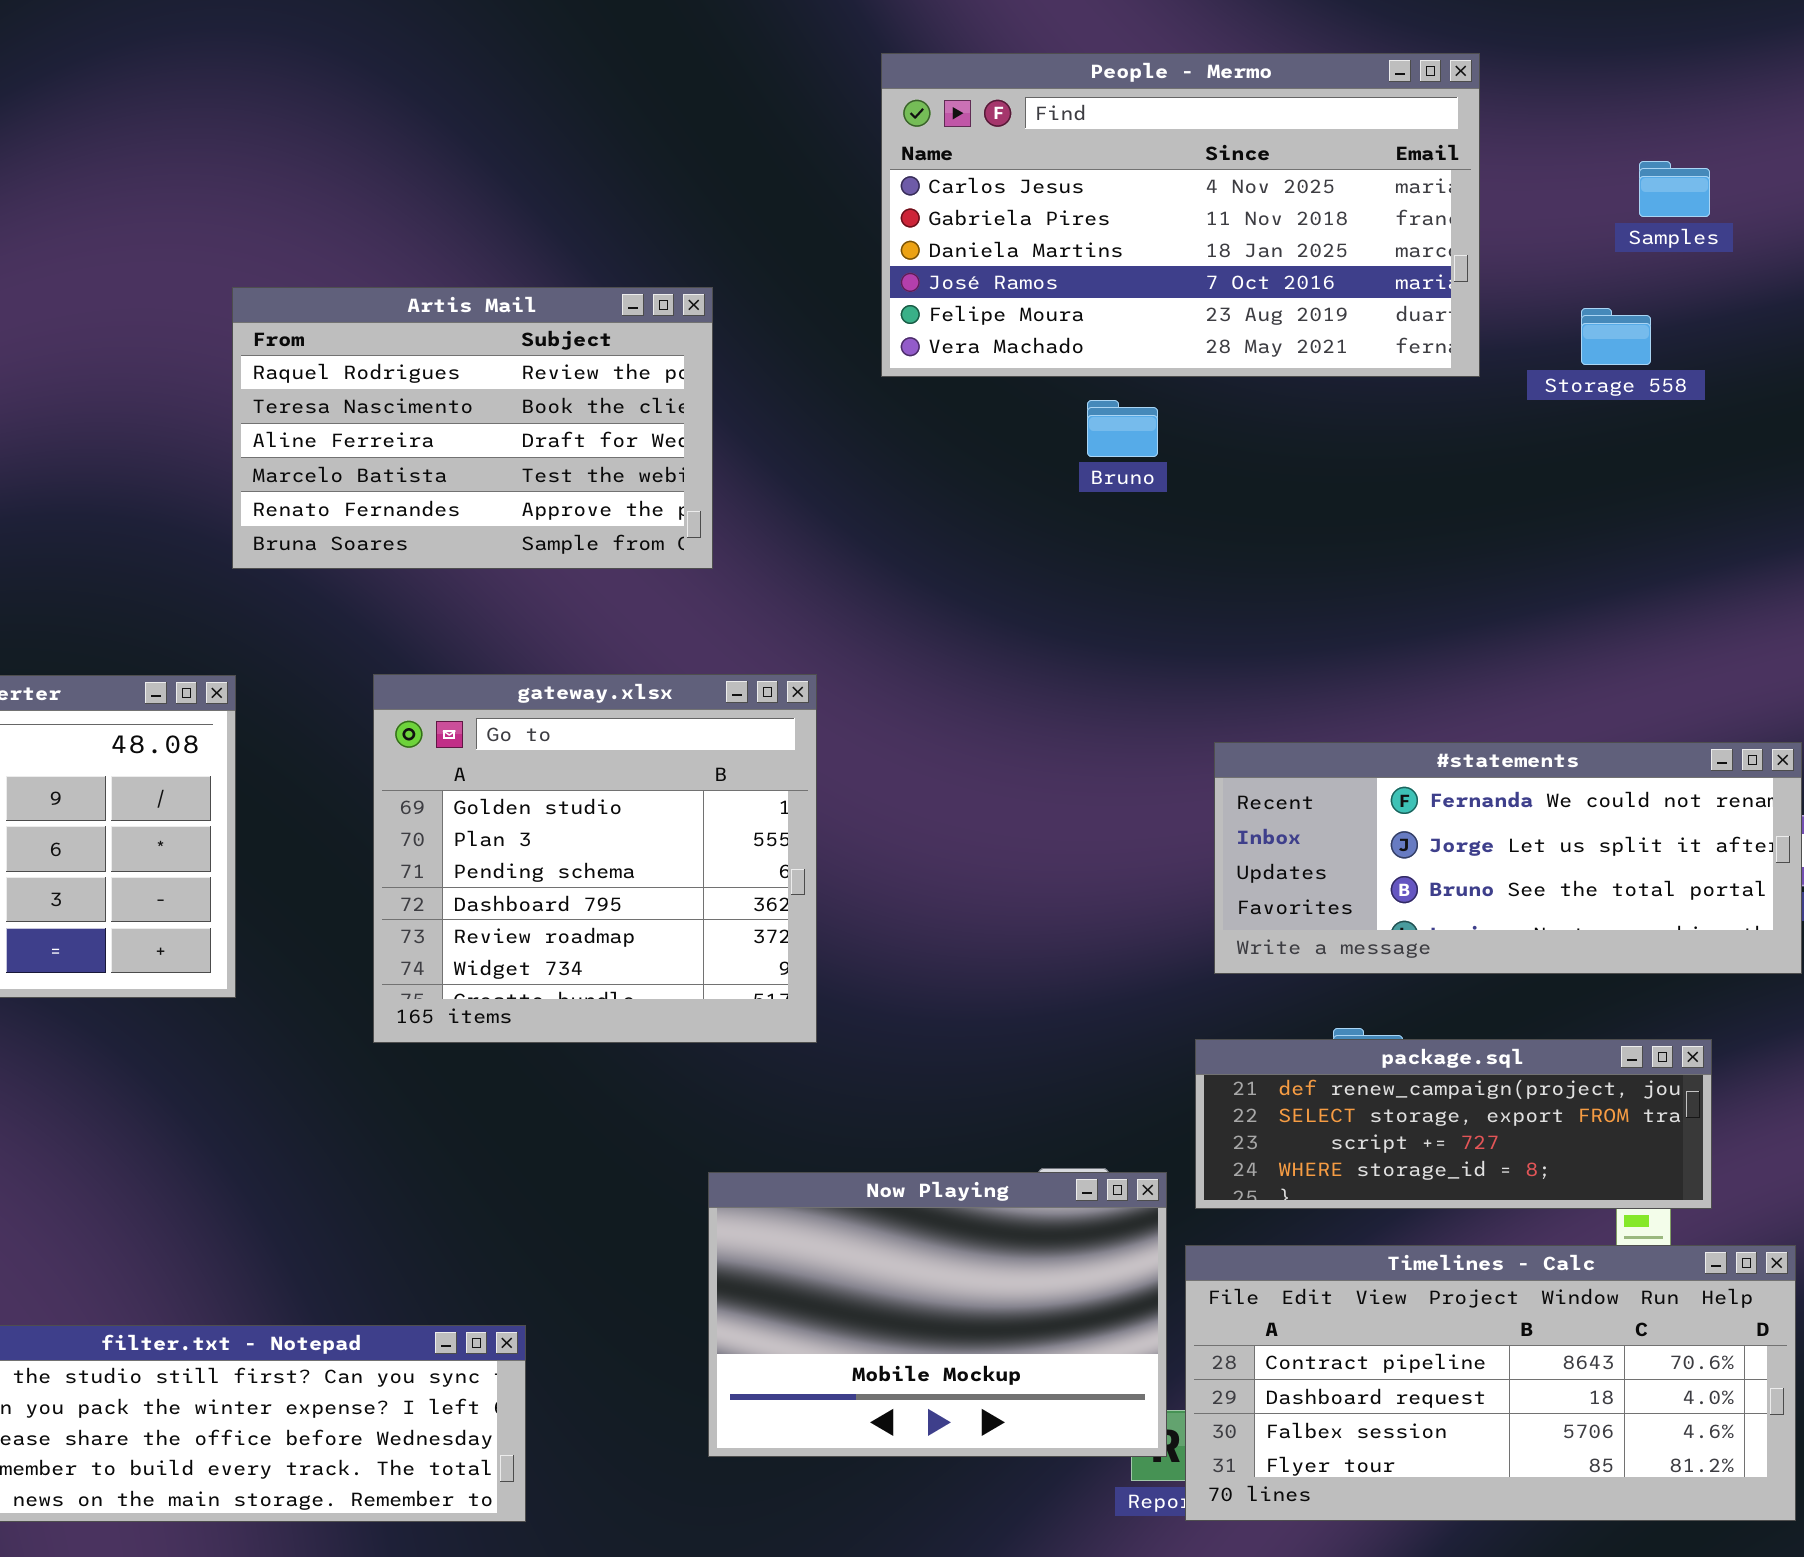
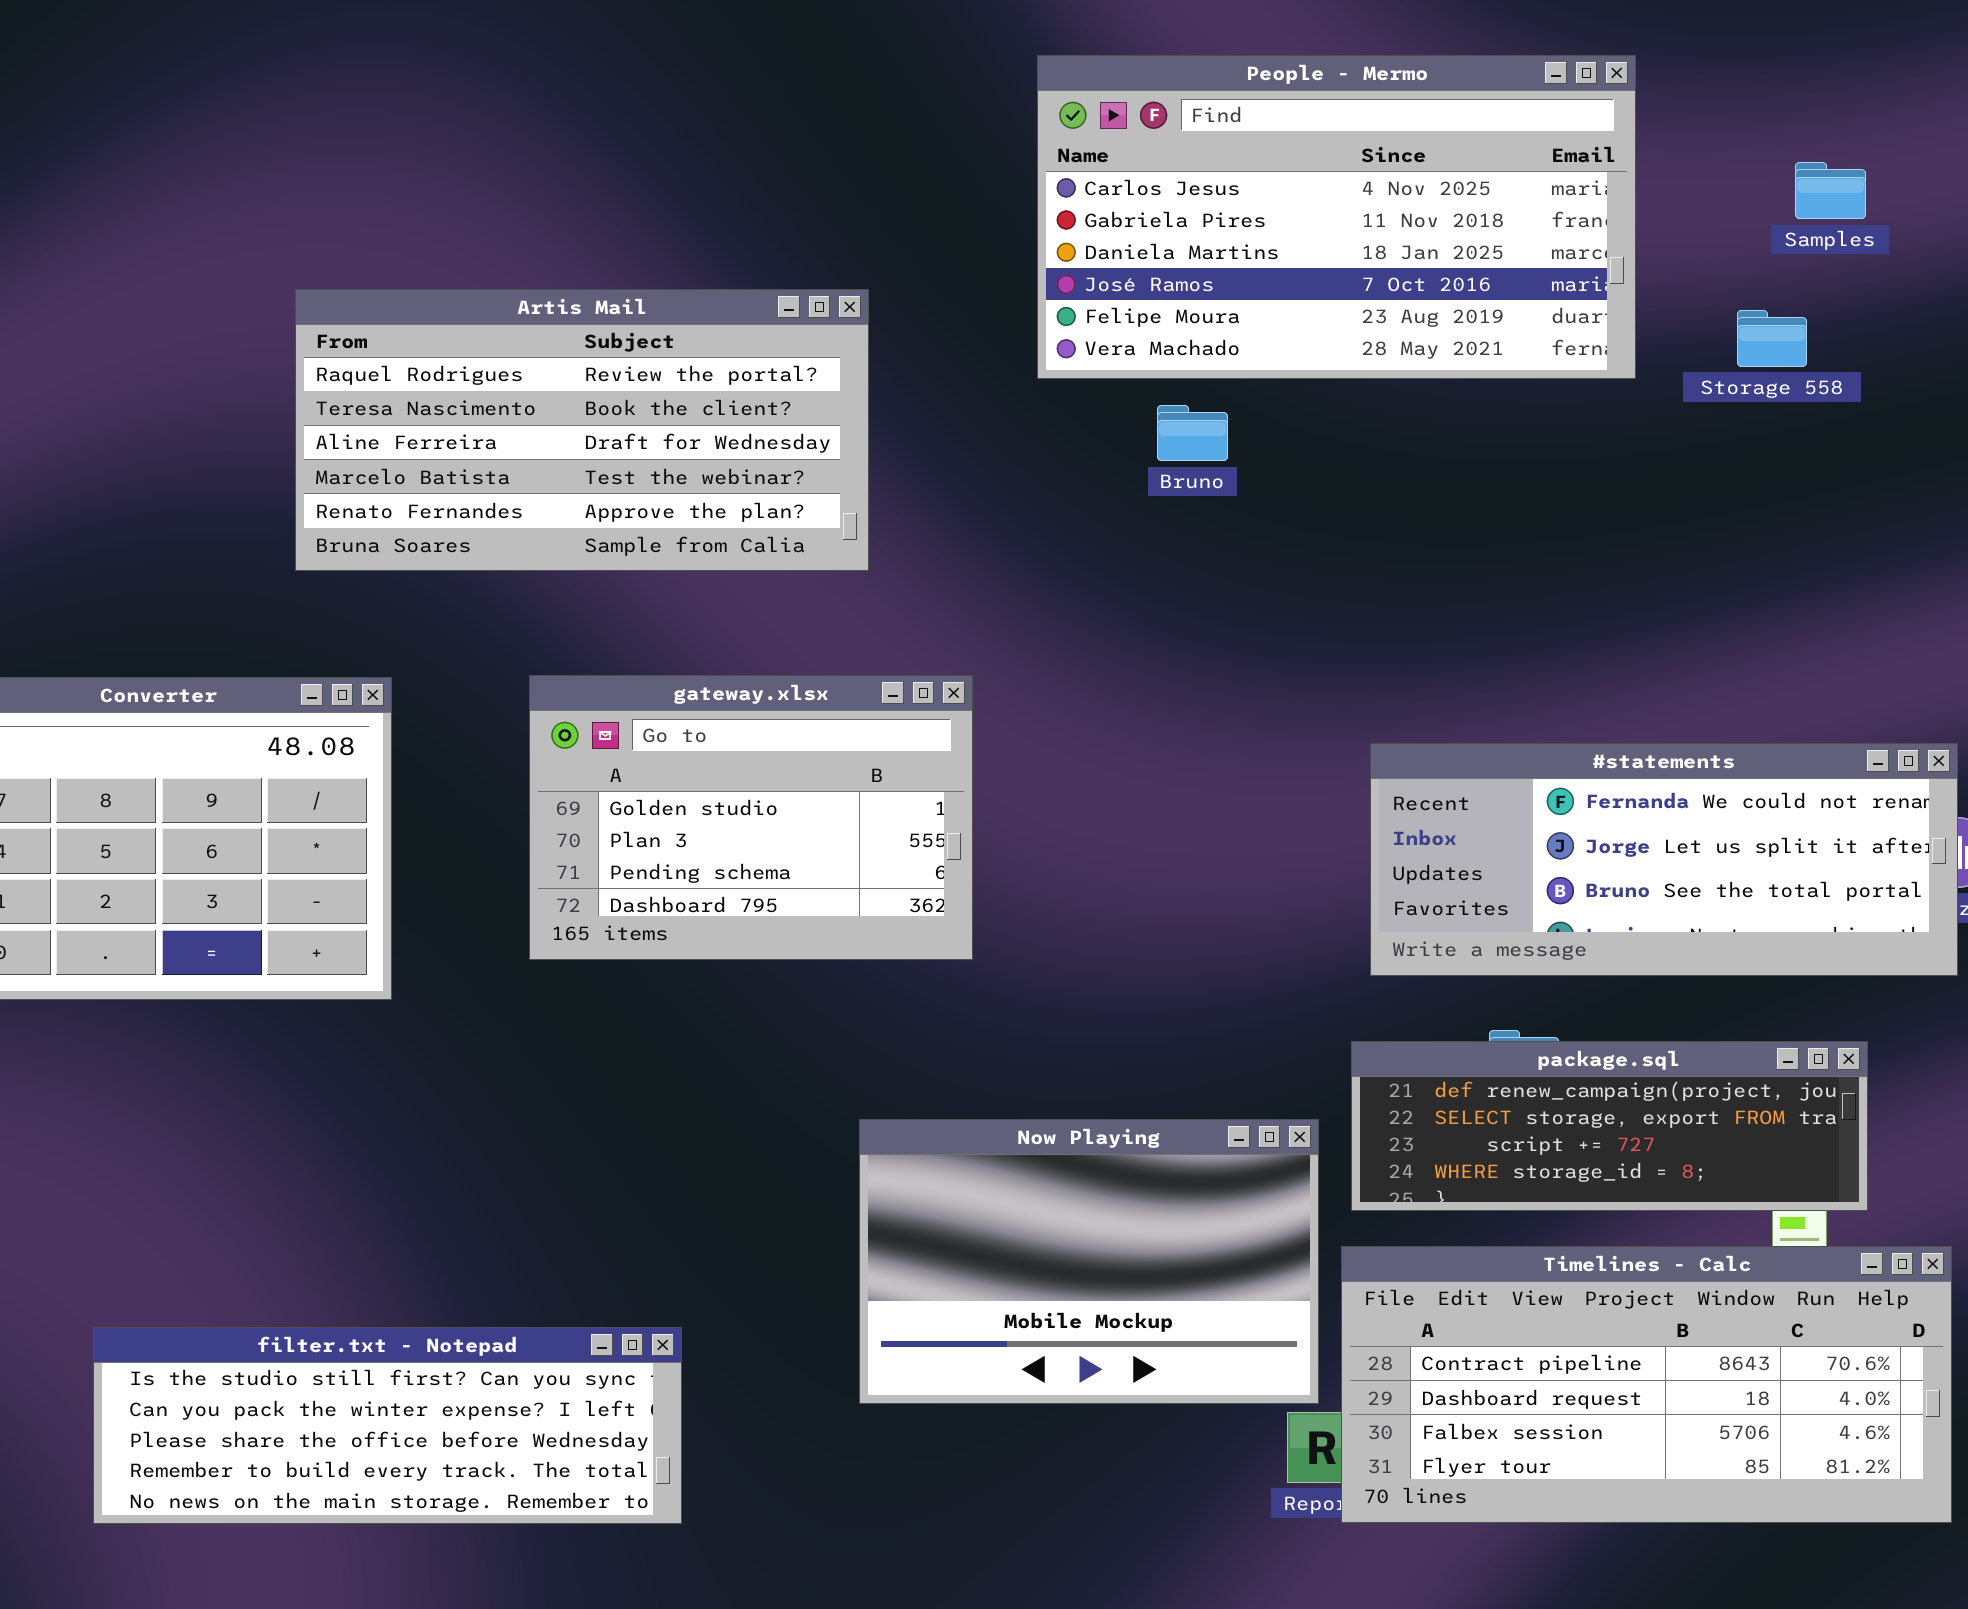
Artis Mail: [232,287,713,569] -> [295,289,869,571], resized
Bruno: [1087,400,1158,457] -> [1157,405,1228,461], moved
gateway.xlsx: [373,674,817,1043] -> [529,675,973,960], resized
Now Playing: [708,1172,1167,1457] -> [859,1119,1319,1404], moved

